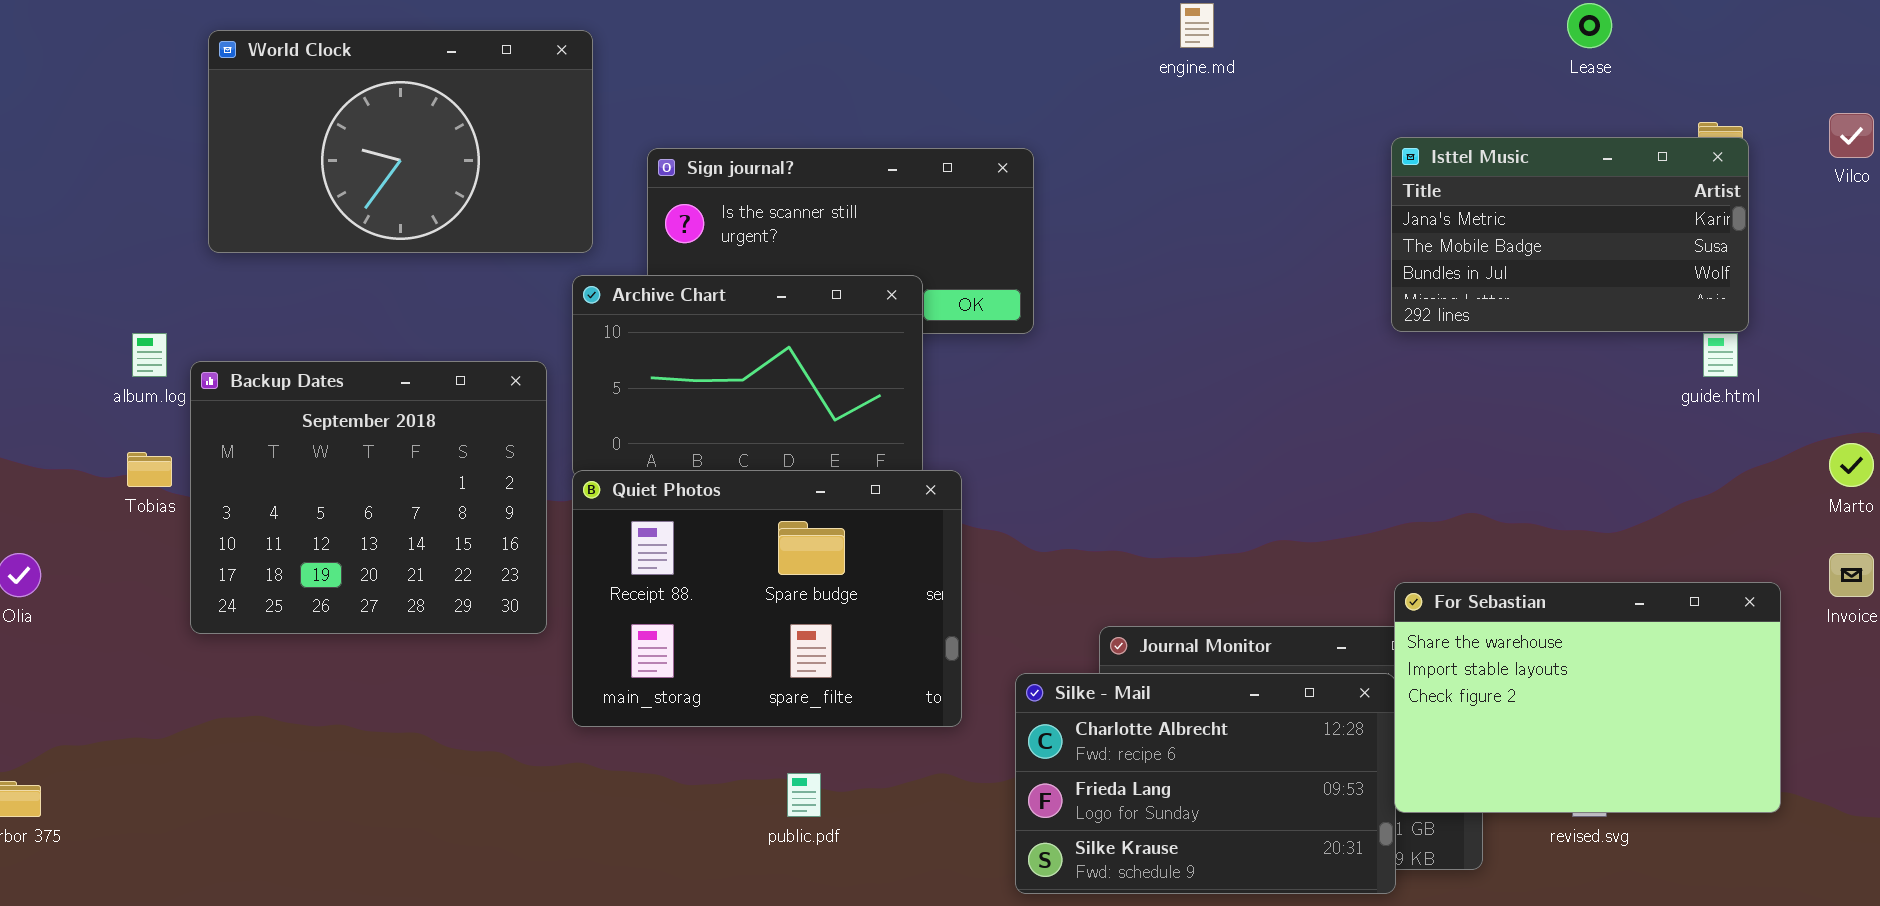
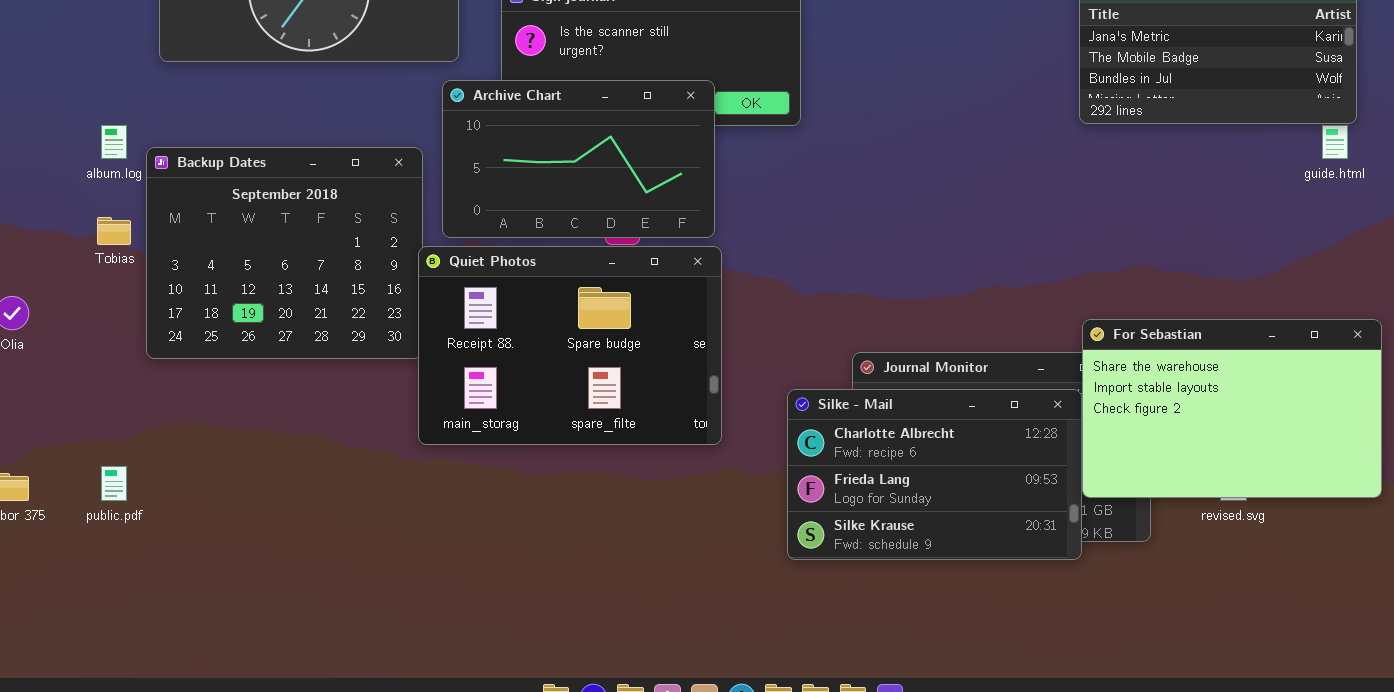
Quiet Photos: [572,470,962,727] -> [418,246,722,445], moved
public.pdf: [787,773,821,817] -> [101,466,127,501], moved

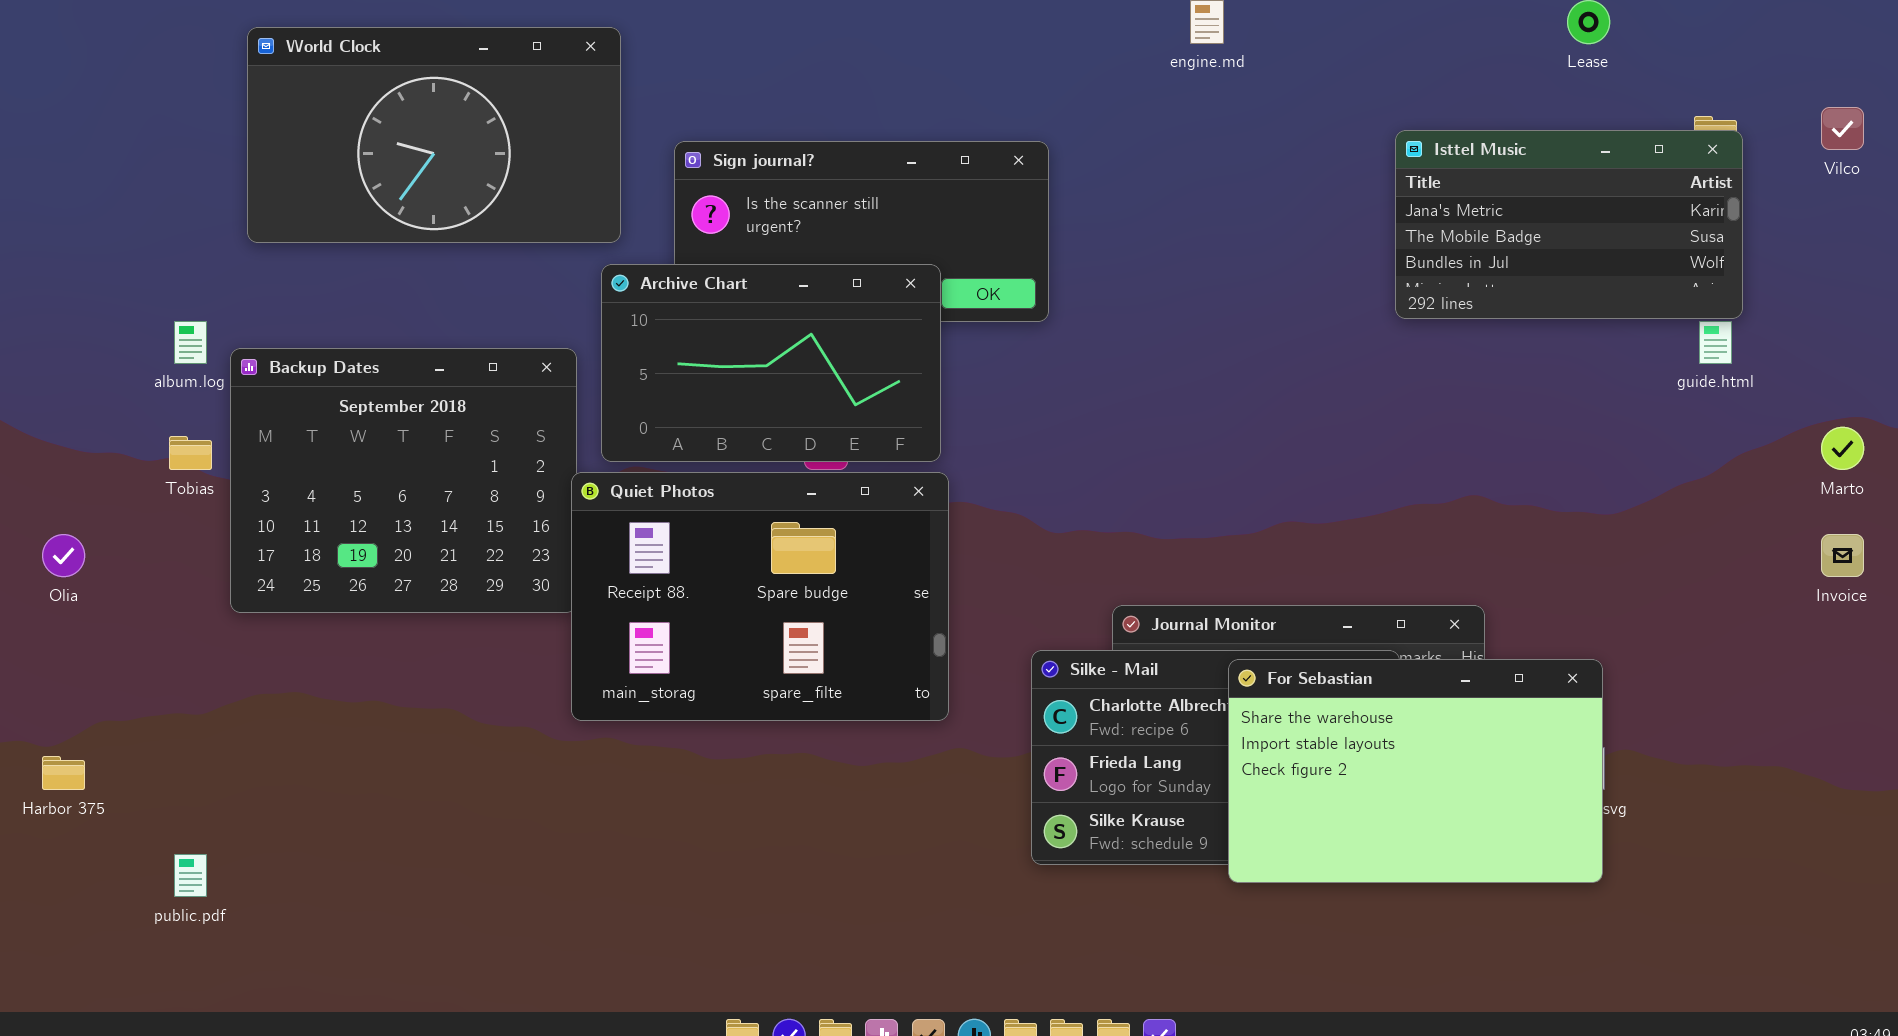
For Sebastian: [1082,319,1382,498] -> [1228,659,1603,883], moved
public.pdf: [101,466,127,501] -> [174,854,207,897], moved

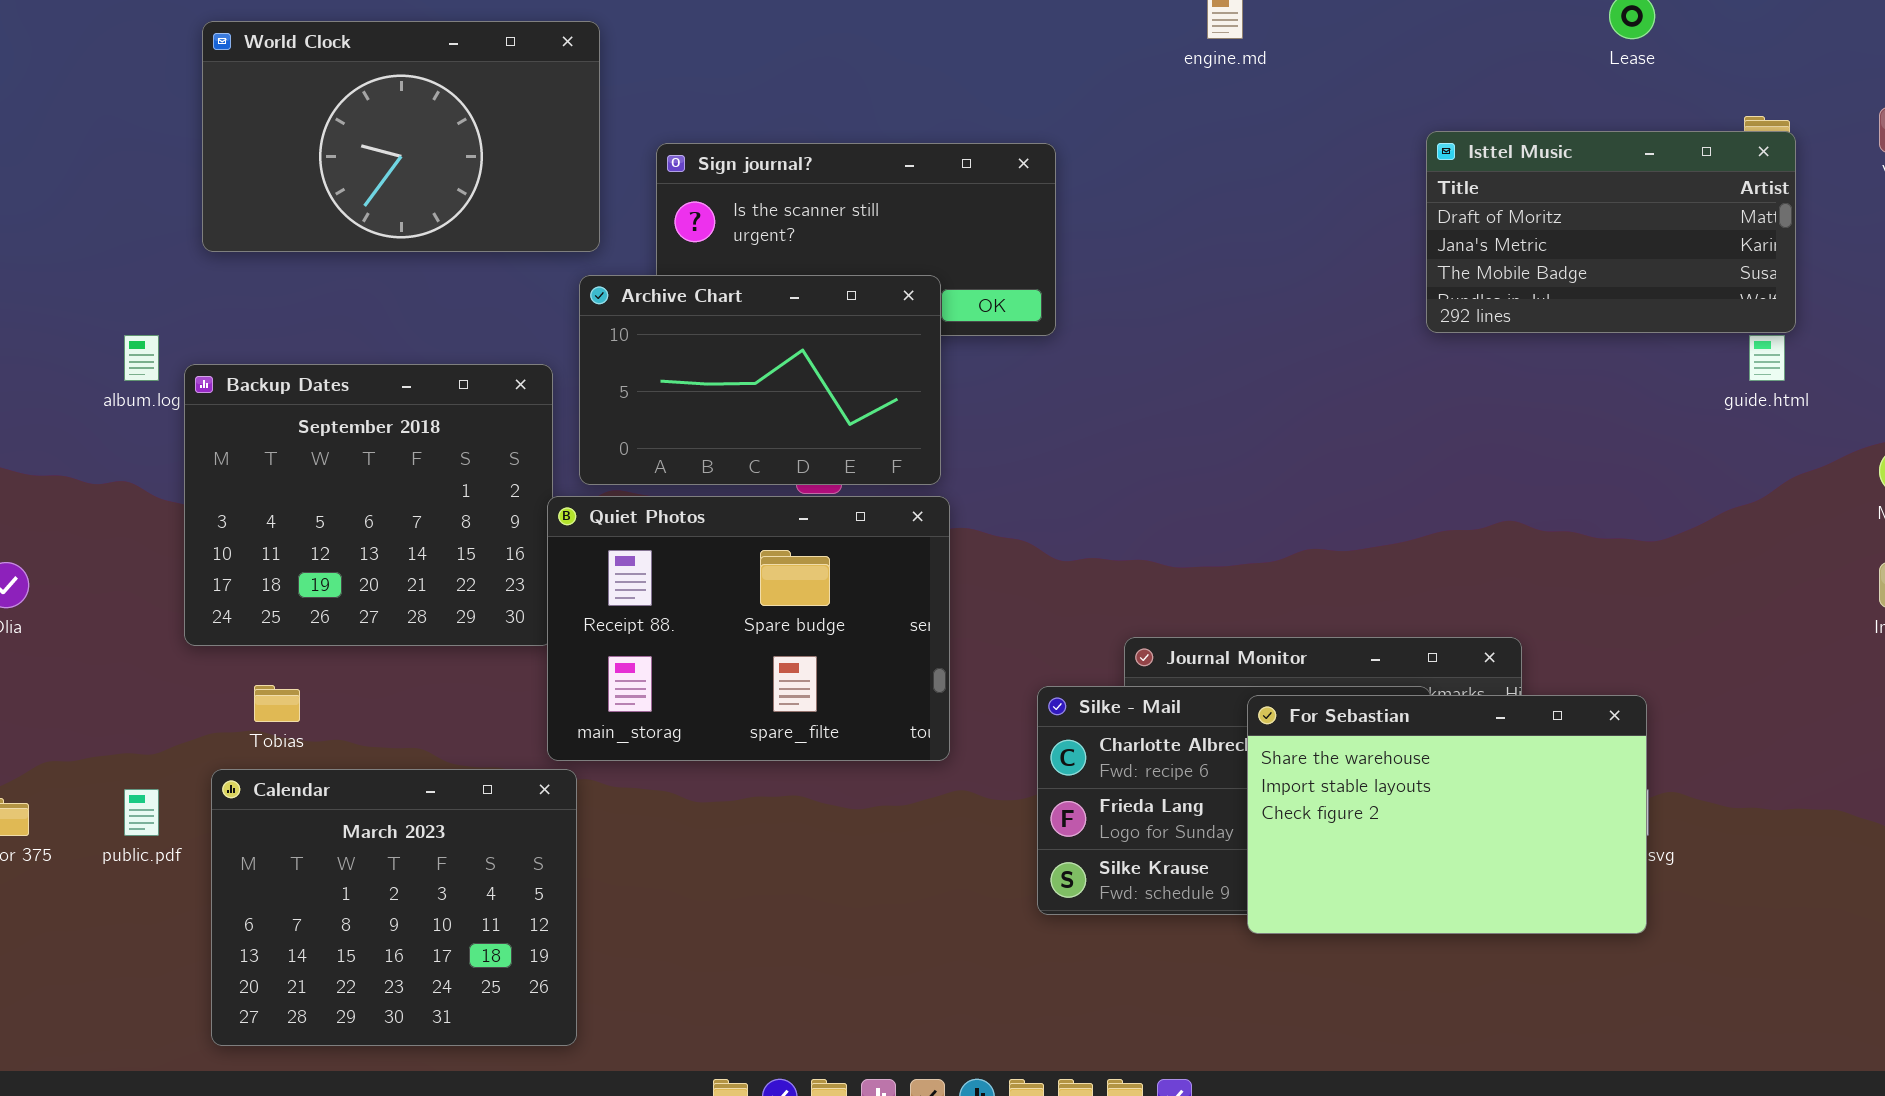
Isttel Music: [1395,130,1743,319] -> [1426,131,1796,333], scrolled up 1 row
Tobias: [169,436,212,470] -> [254,685,300,722], moved
Calendar: none -> [211,769,577,1046], opened
public.pdf: [174,854,207,897] -> [124,789,159,836], moved

